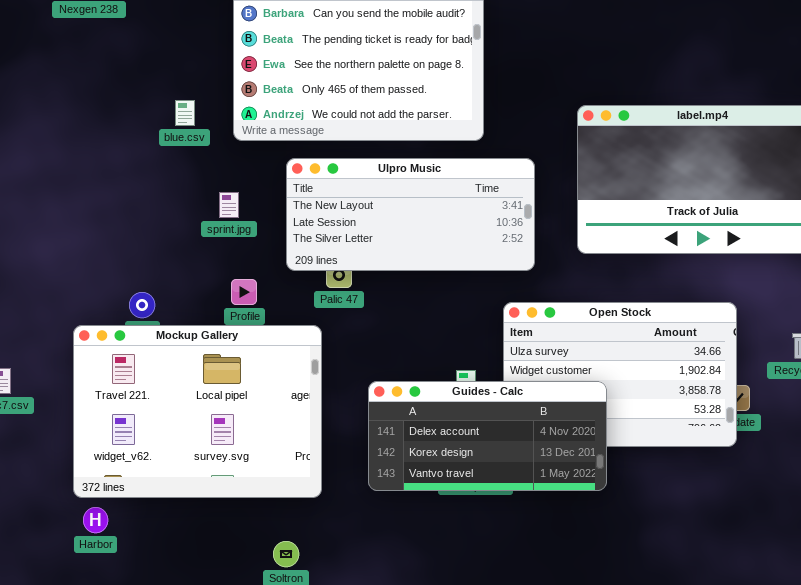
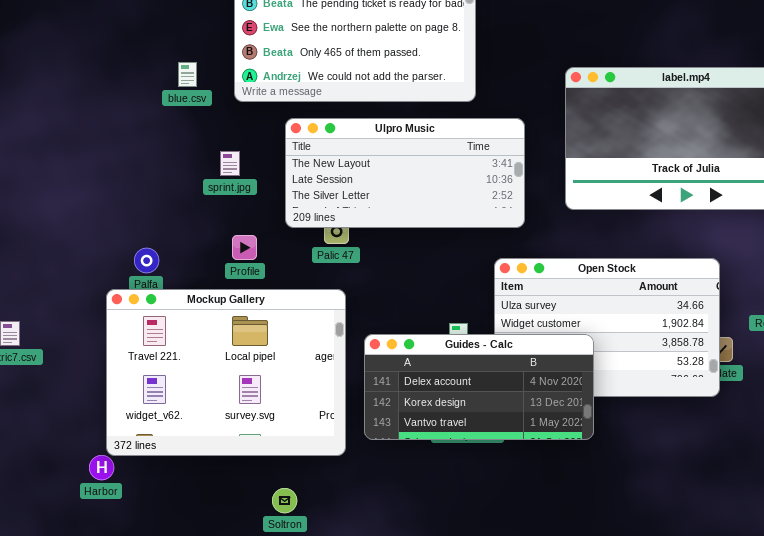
Mockup Gallery: [73,325,322,498] -> [106,289,346,456], moved

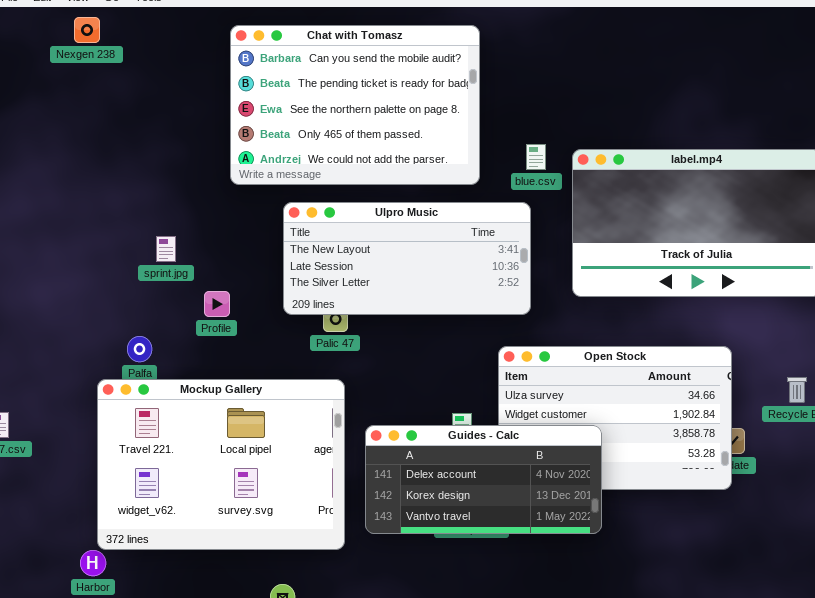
blue.csv: [178,62,197,87] -> [526,144,546,170], moved
sprint.jpg: [220,151,240,176] -> [156,236,176,262], moved
Profile: [232,235,257,260] -> [204,291,230,317], moved

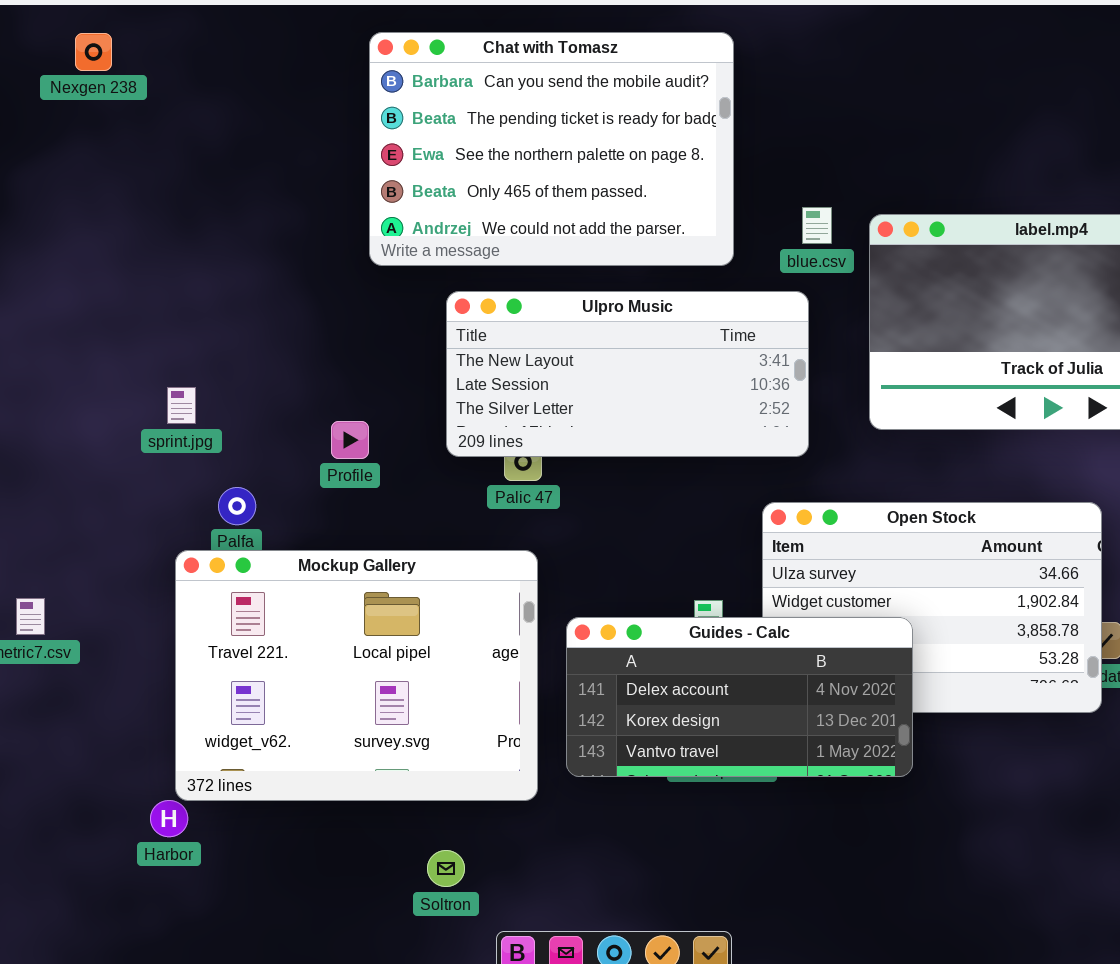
Nexgen 238: [74,17,100,43] -> [75,33,112,71], moved
sprint.jpg: [156,236,176,262] -> [167,387,196,424], moved

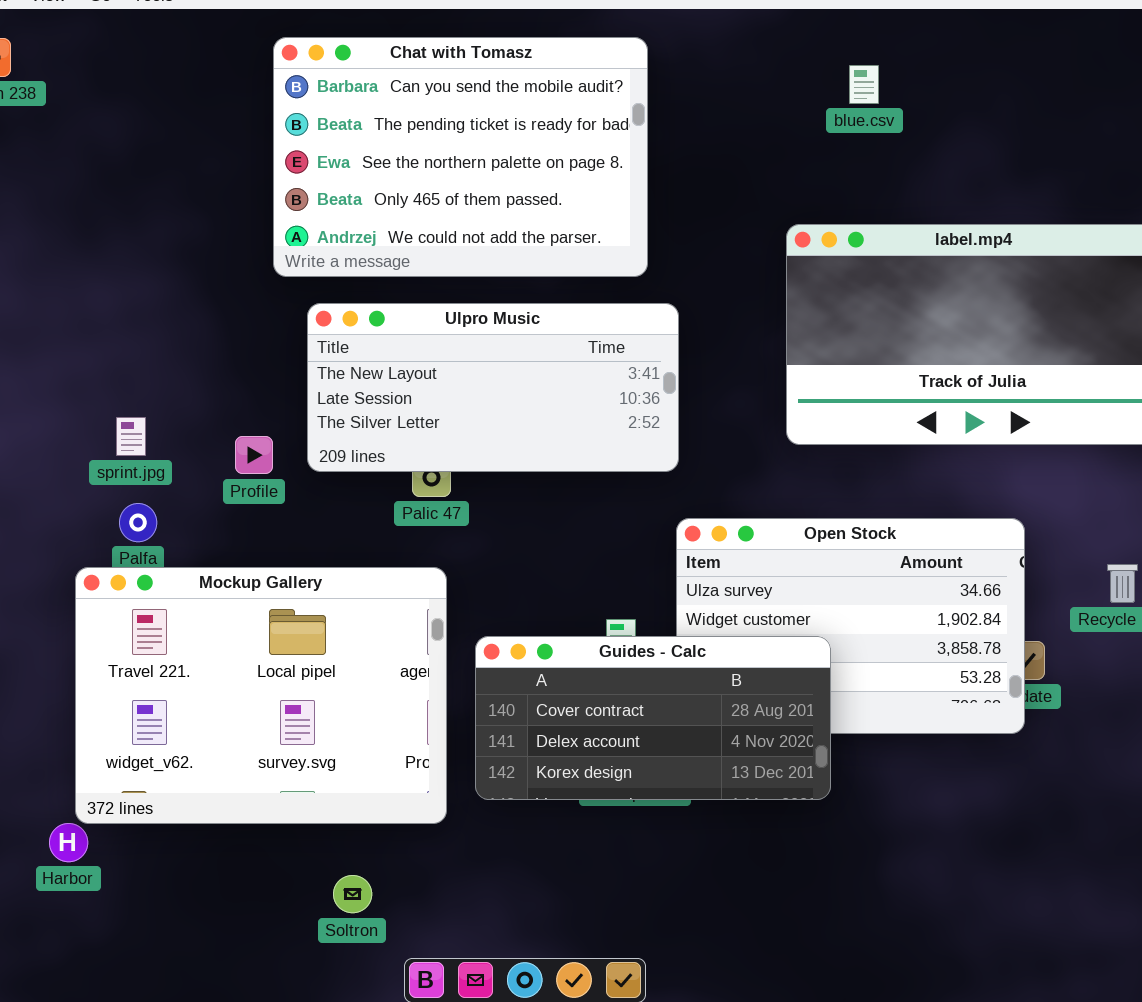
blue.csv: [802,207,832,244] -> [849,65,879,104], moved
Ulpro Music: [446,291,809,457] -> [307,303,679,472], moved
sprint.jpg: [167,387,196,424] -> [116,417,146,456], moved
Guides - Calc: [566,617,913,777] -> [475,636,831,800], scrolled up 1 row

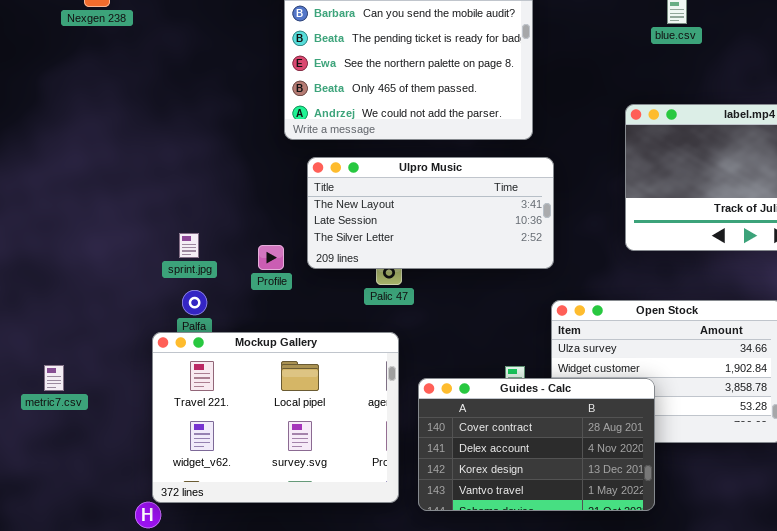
Guides - Calc: [475,636,831,800] -> [418,378,655,511], resized

